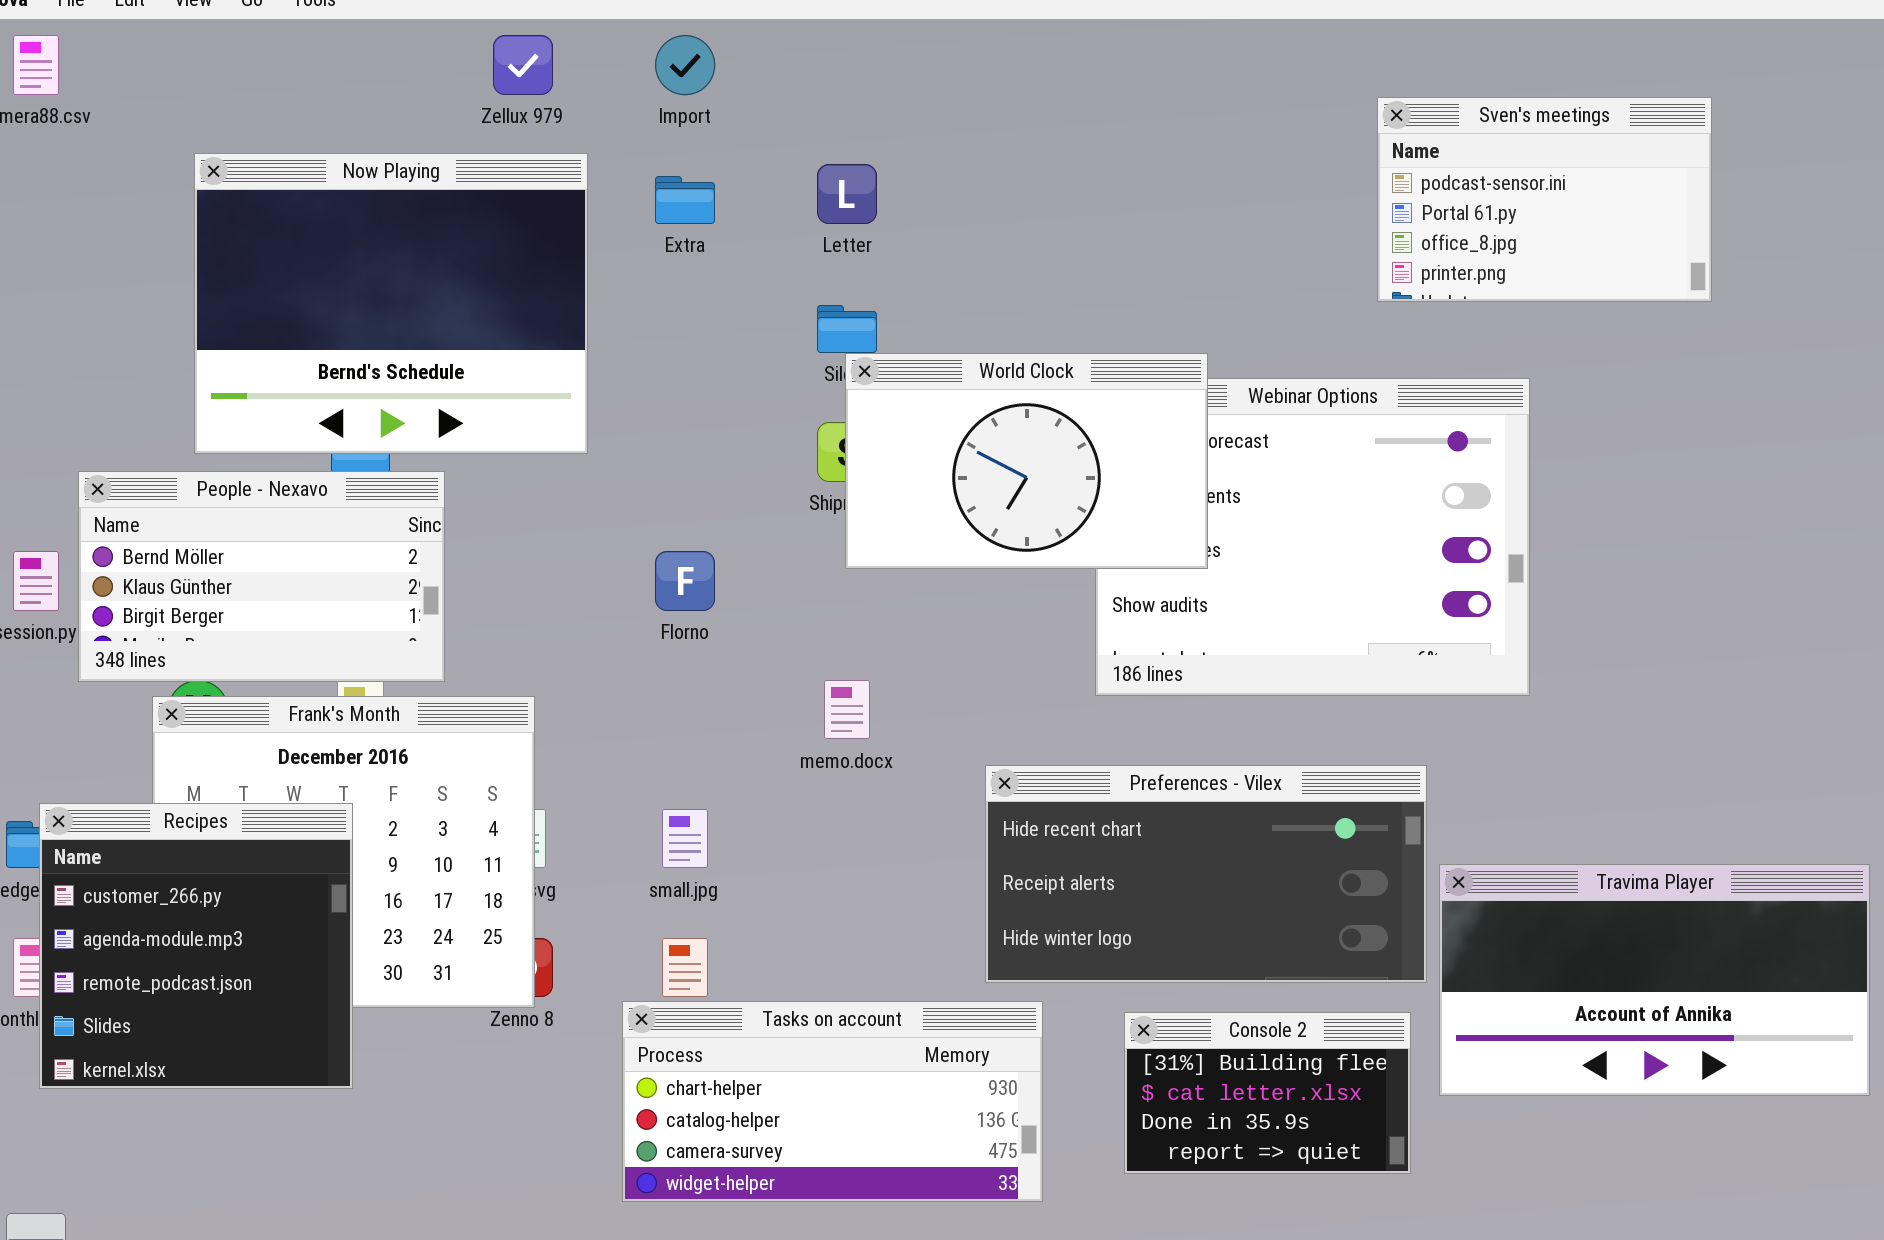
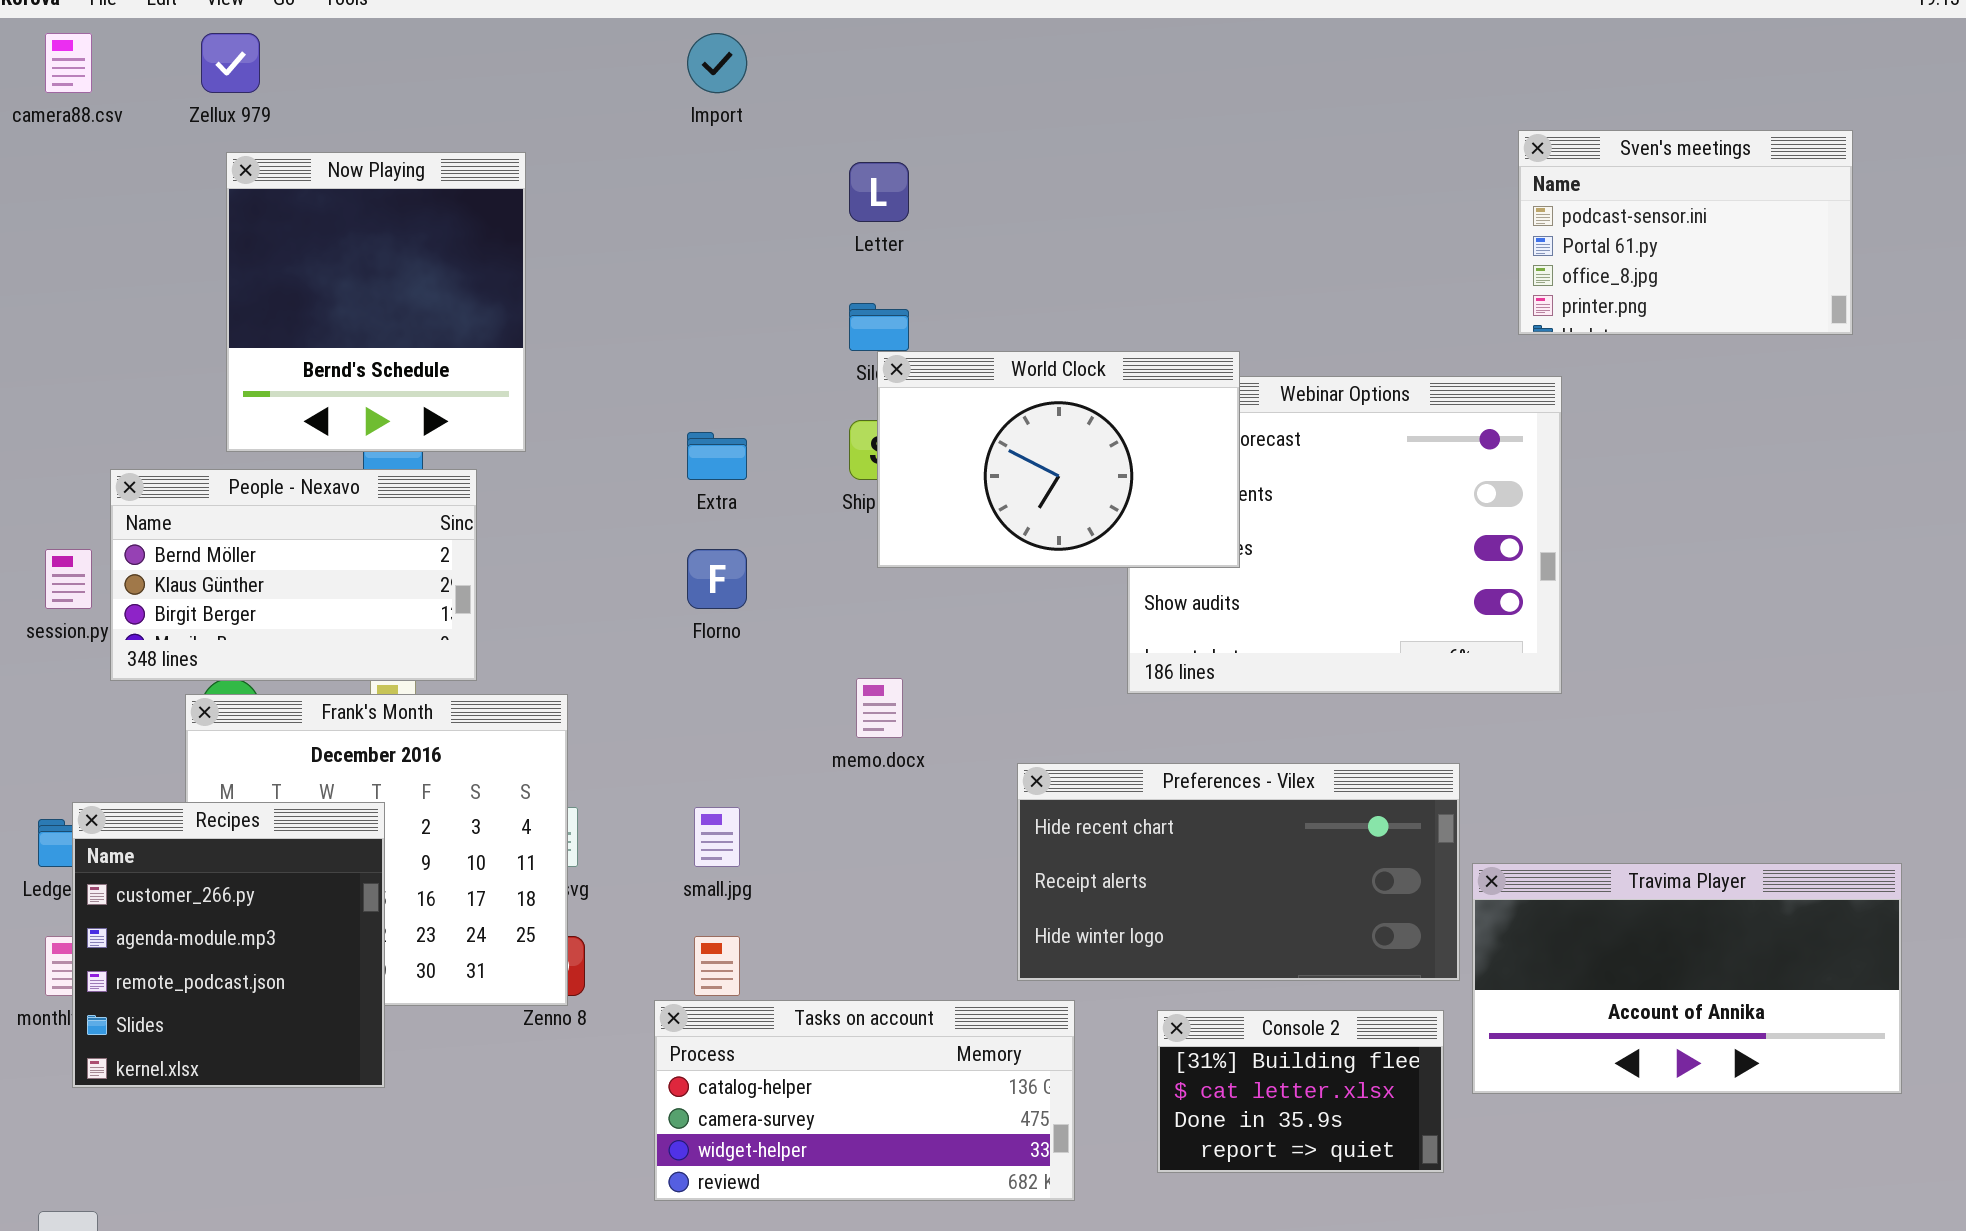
Zellux 979: [493,35,553,95] -> [201,33,260,93], moved
Sven's meetings: [1377,97,1712,302] -> [1518,130,1853,335], moved
Now Playing: [194,153,588,454] -> [226,152,526,452], resized
Extra: [655,176,715,224] -> [687,432,747,480], moved
Tasks on account: [622,1001,1043,1202] -> [654,1000,1075,1201], scrolled down 1 row

